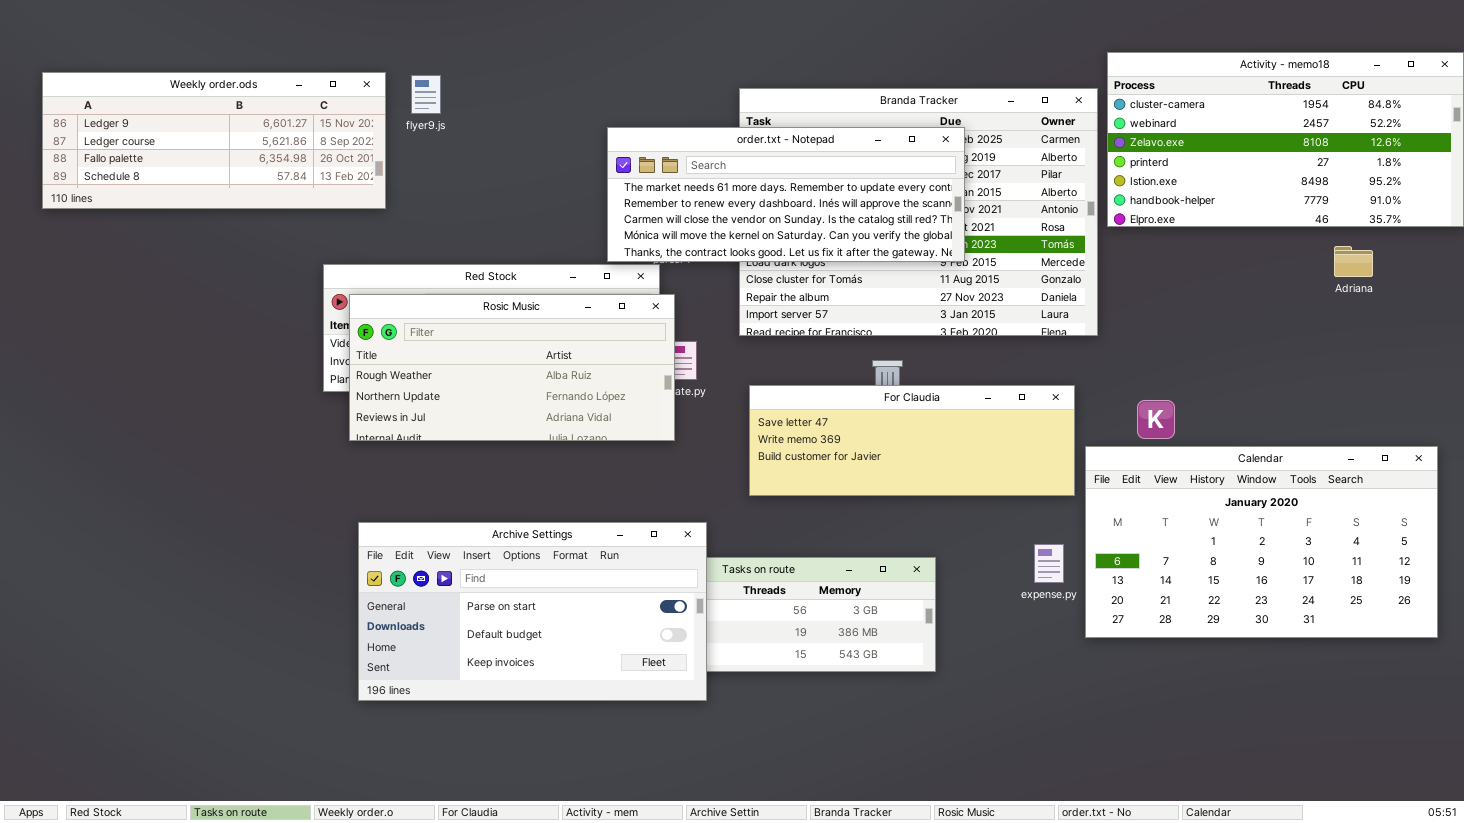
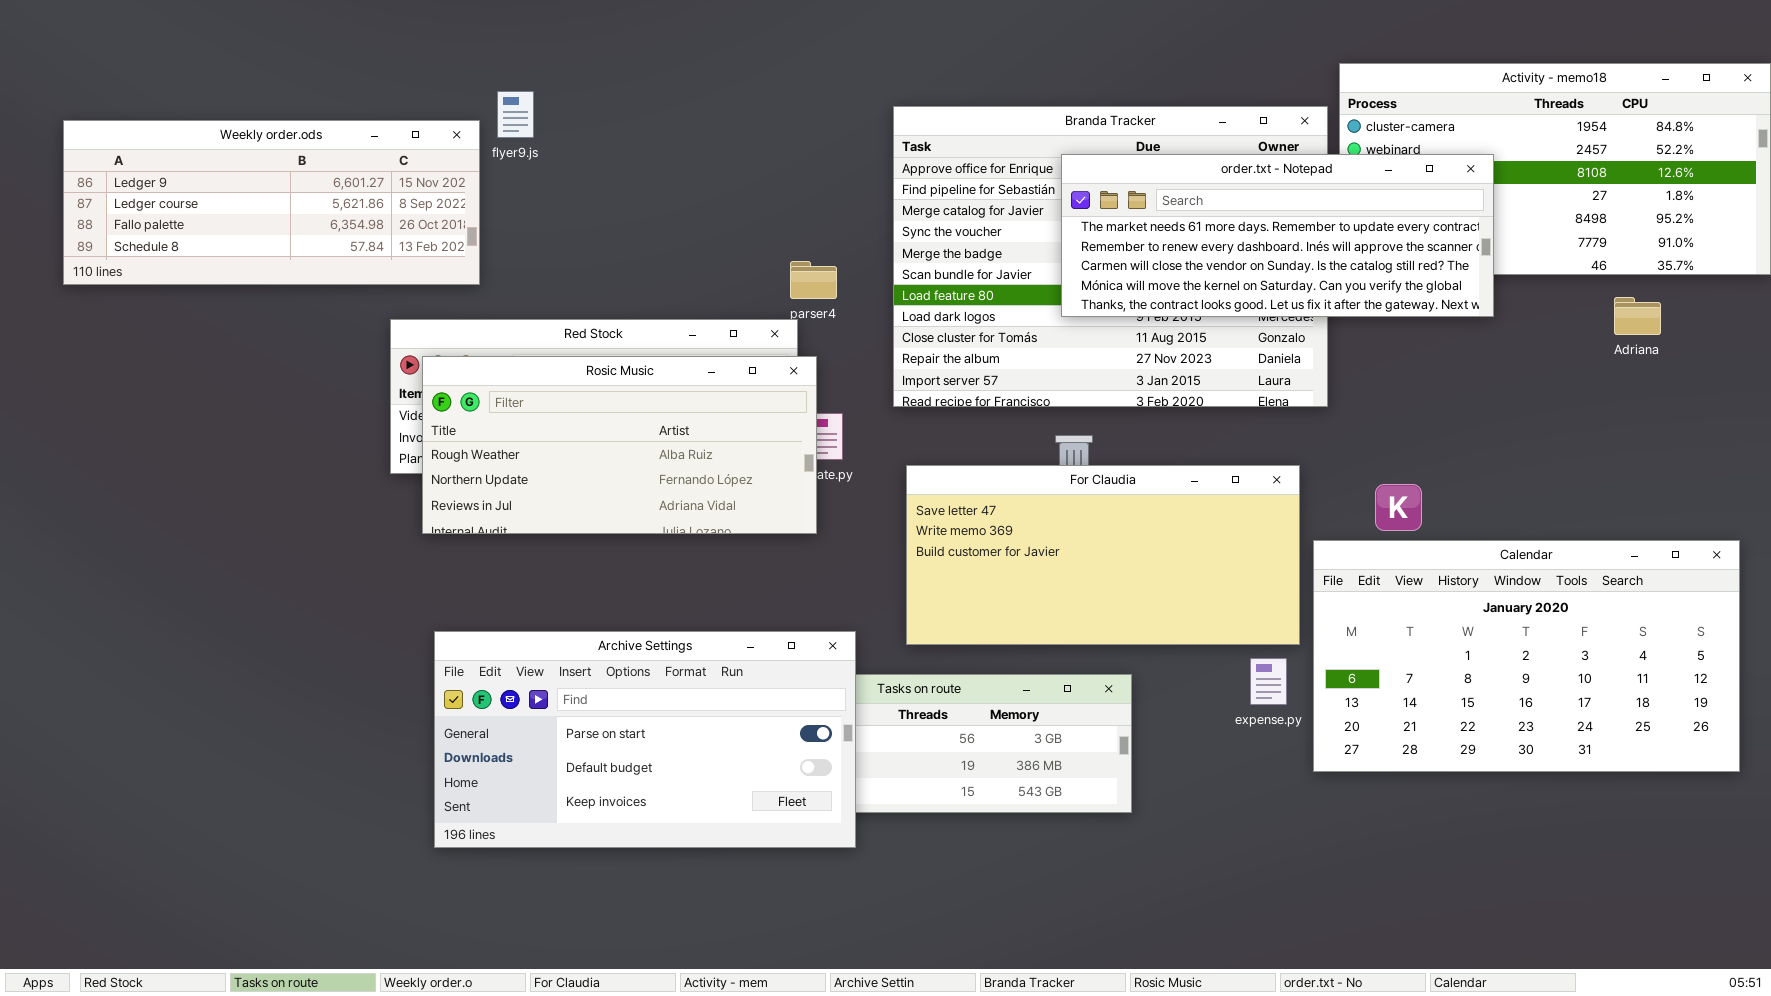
Weekly order.ods: [42,72,386,209] -> [63,120,480,285], moved
order.txt - Notepad: [607,127,965,262] -> [1061,154,1494,317], moved
For Claudia: [749,385,1075,496] -> [906,465,1300,645], resized

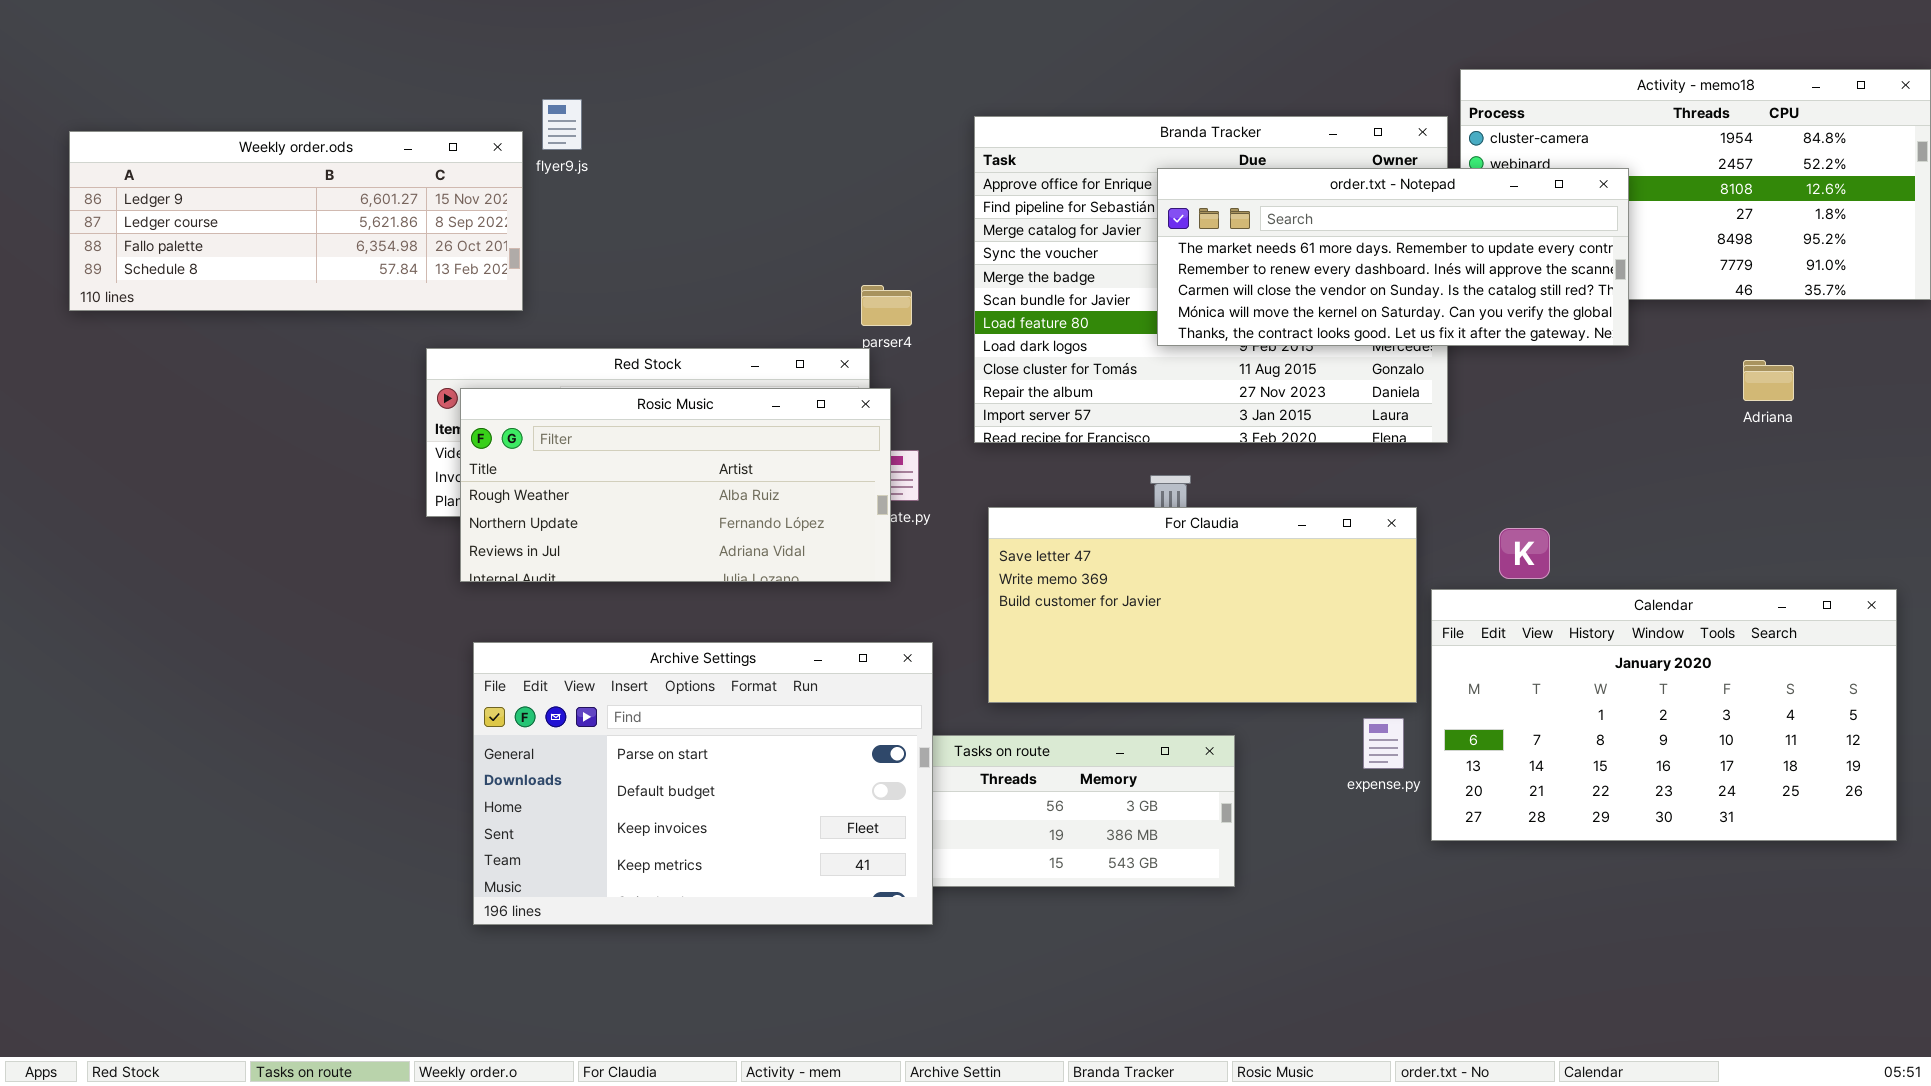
Adriana: [1614,297,1661,335] -> [1743,360,1794,401], moved
Archive Settings: [434,631,856,848] -> [473,642,933,925], resized

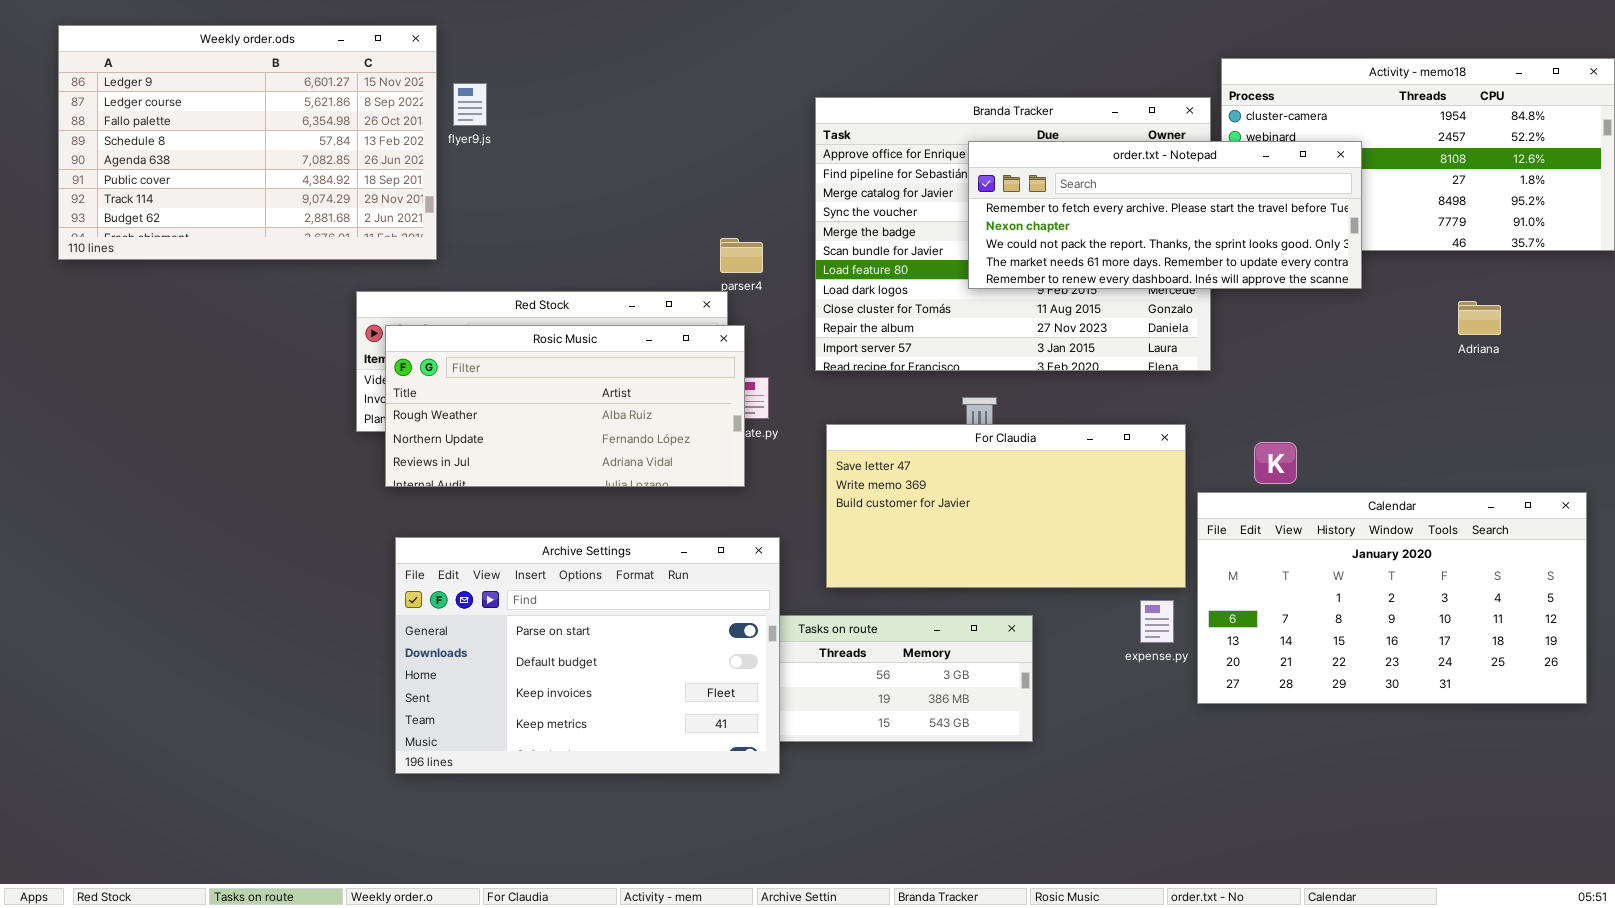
Weekly order.ods: [69,131,523,311] -> [58,25,437,260], resized
order.txt - Notepad: [1157,168,1629,346] -> [968,141,1362,289], scrolled up 3 rows

